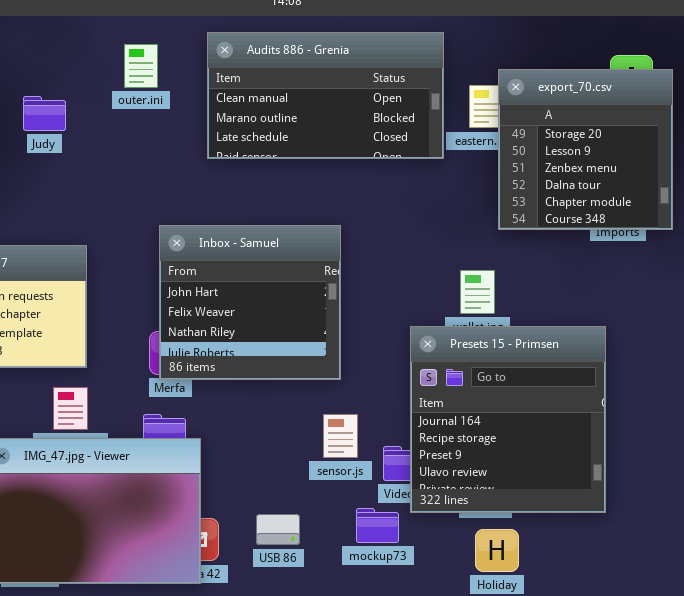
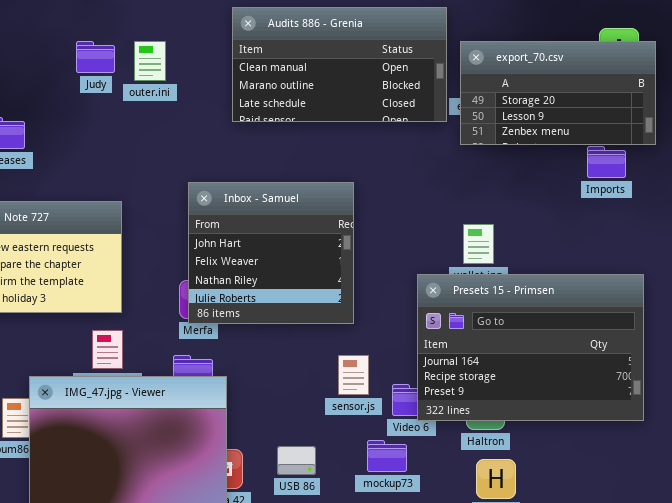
outer.ini: [124,44,158,88] -> [134,41,166,81], moved
export_70.csv: [498,69,673,230] -> [460,41,656,145], resized
Judy: [23,96,66,131] -> [76,41,115,73], moved
Presets 15 - Primsen: [410,326,606,513] -> [417,274,644,421], resized

